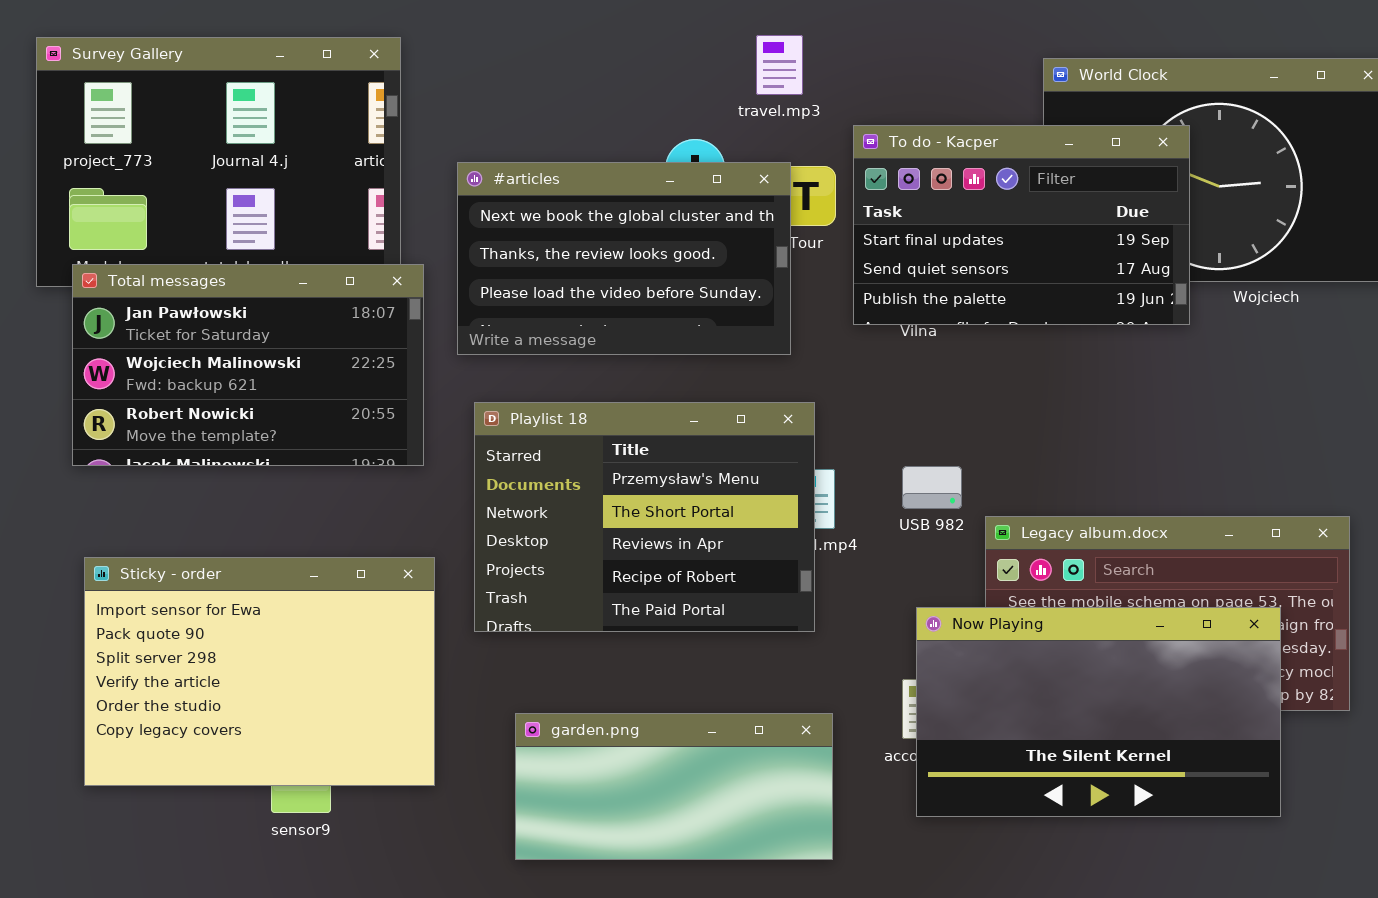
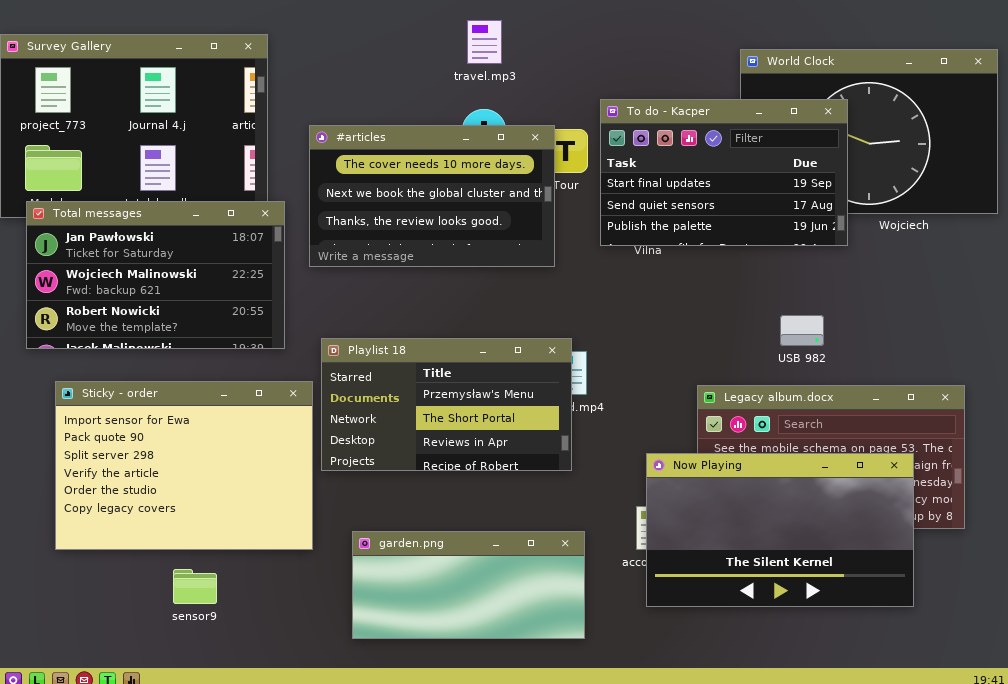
travel.mp3: [756,35,803,95] -> [467,20,502,64], moved
#articles: [457,162,791,355] -> [309,125,555,267], scrolled up 1 row
Playlist 18: [474,402,815,632] -> [321,338,572,471], resized
USB 982: [902,466,962,509] -> [780,315,824,346], moved
Sticky - order: [84,557,435,786] -> [55,381,313,550], moved

